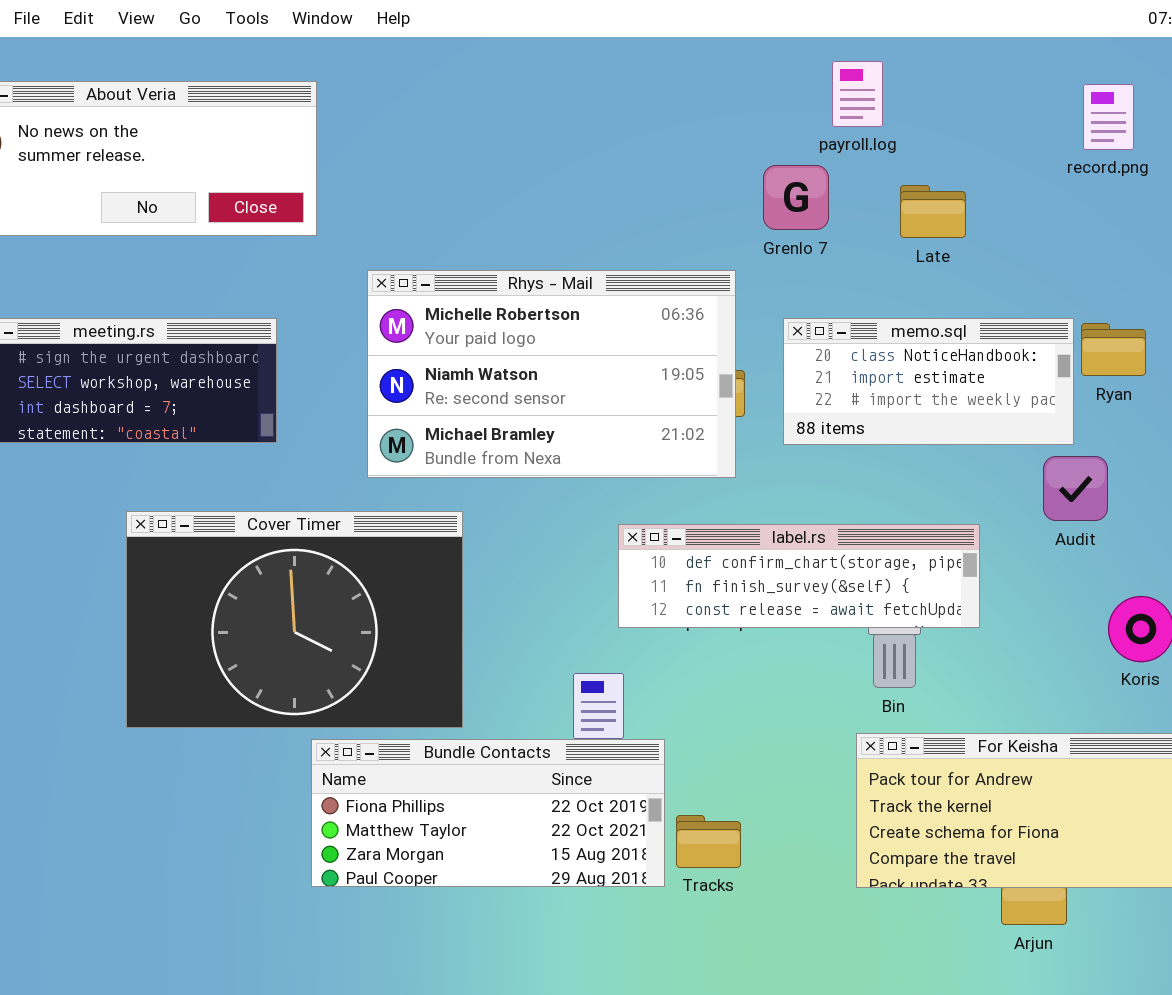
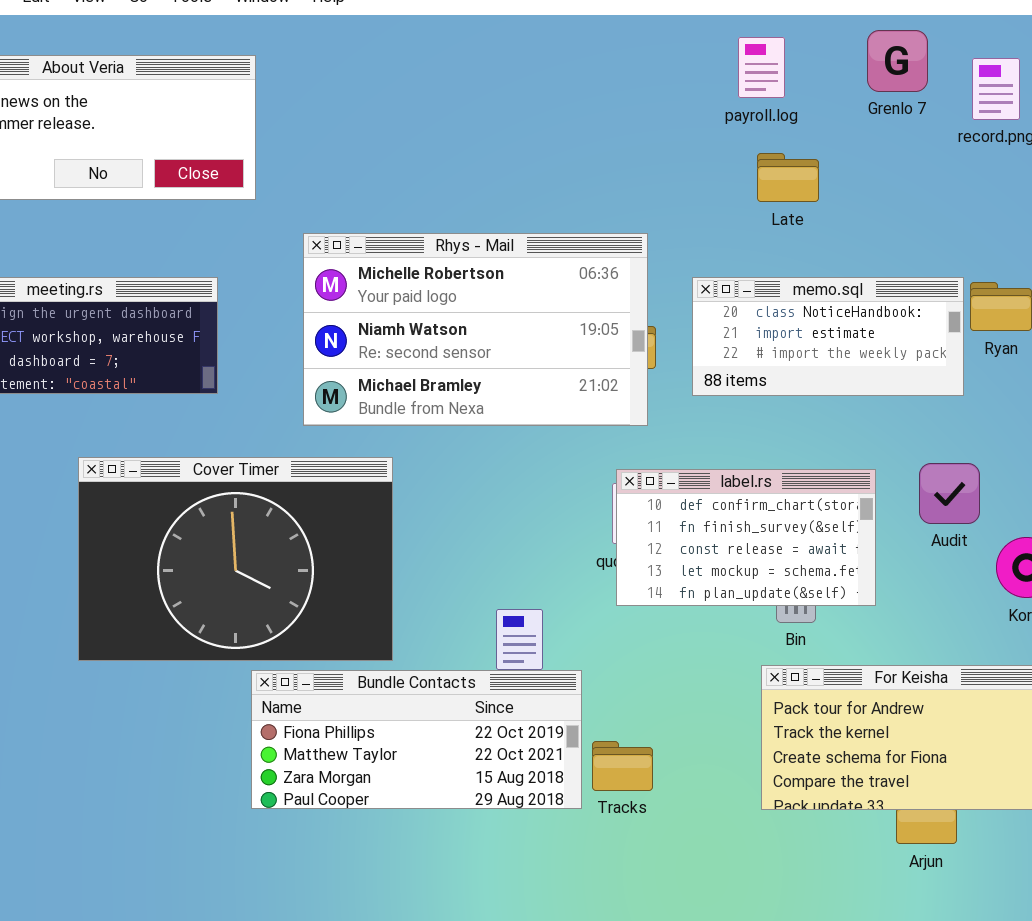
Grenlo 7: [763,165,829,230] -> [867,30,928,92], moved
Late: [900,185,966,238] -> [757,153,819,202], moved
Audit: [1043,456,1108,521] -> [919,463,980,524], moved
label.rs: [618,524,980,628] -> [616,469,876,606], resized

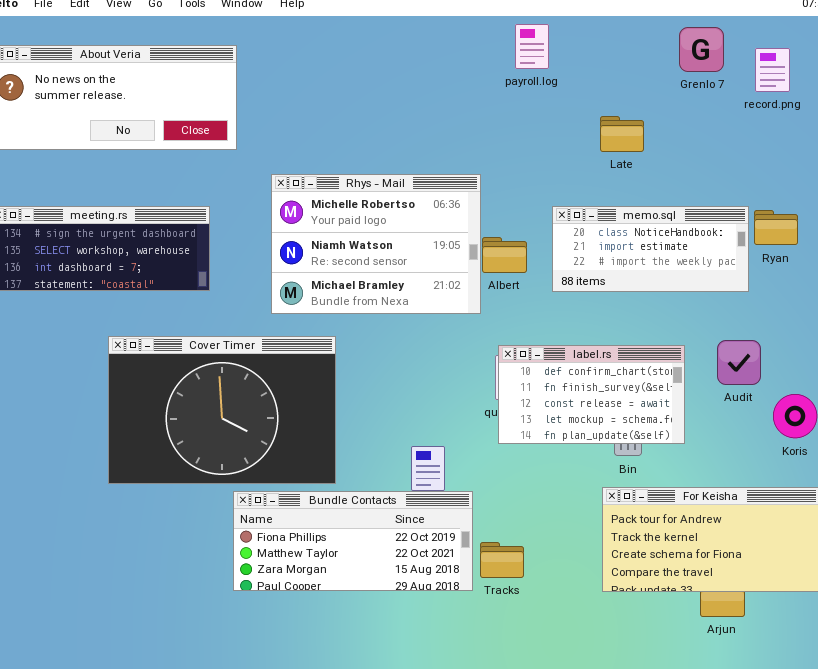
payroll.log: [738,37,785,98] -> [515,24,549,69], moved
Rhys - Mail: [303,233,648,426] -> [271,174,481,314], resized

